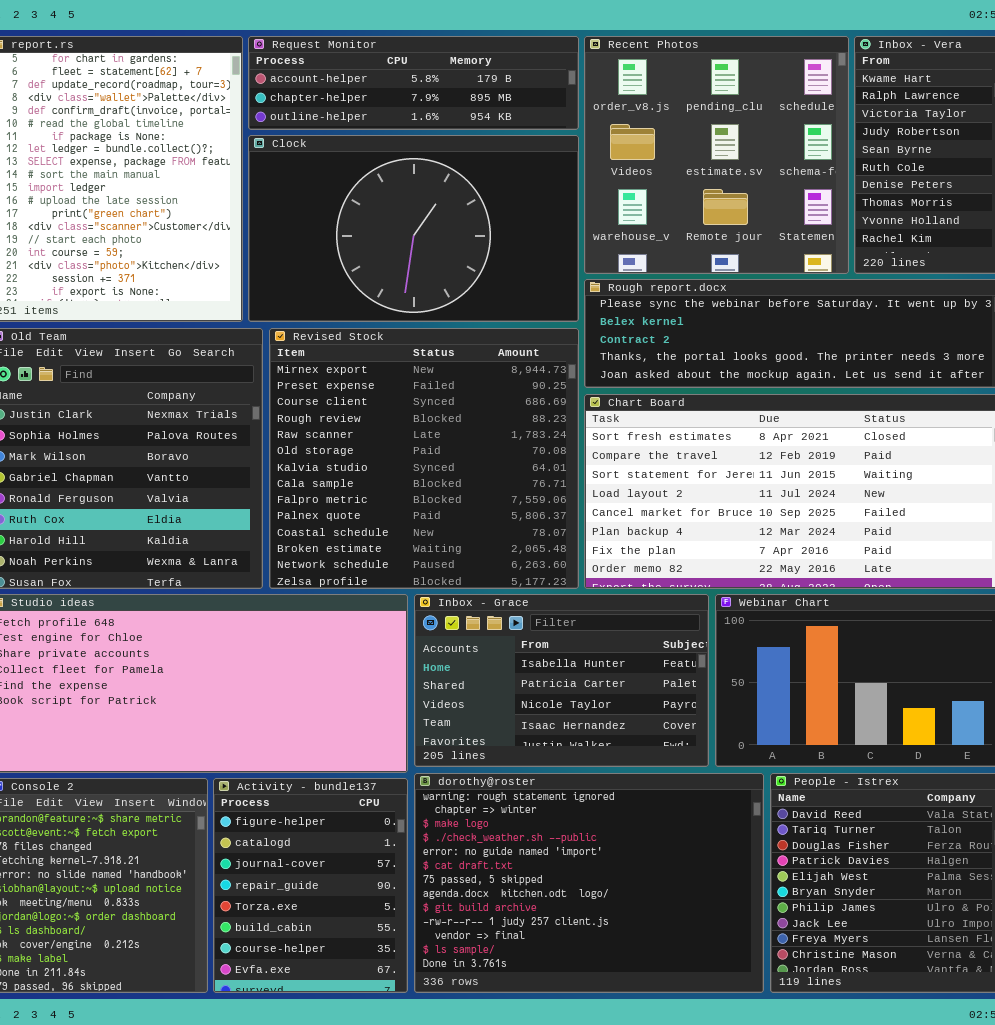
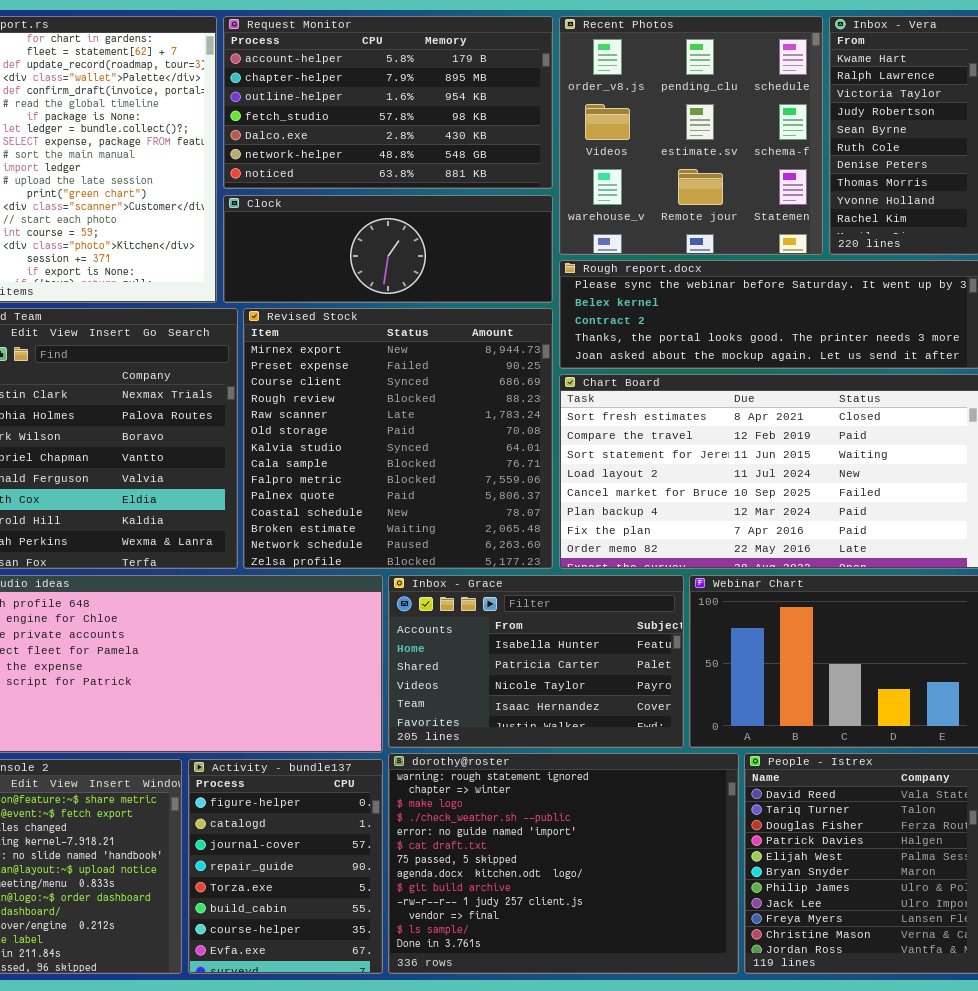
Request Monitor: [248,36,579,130] -> [223,16,553,189], resized
Clock: [248,135,579,322] -> [223,195,553,303], resized

